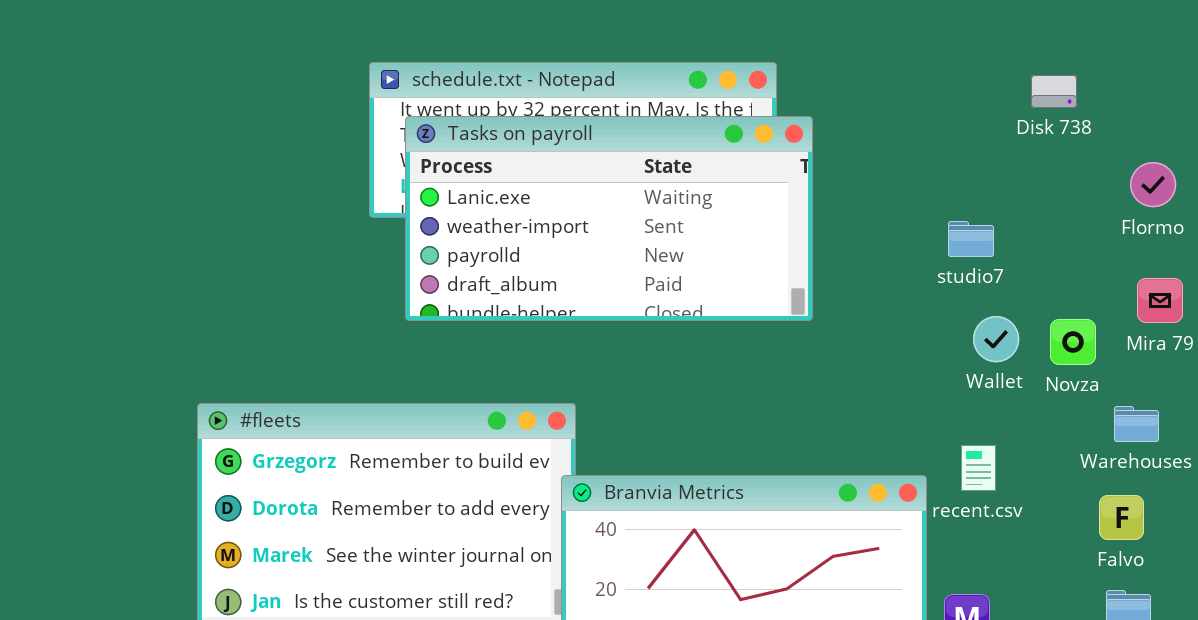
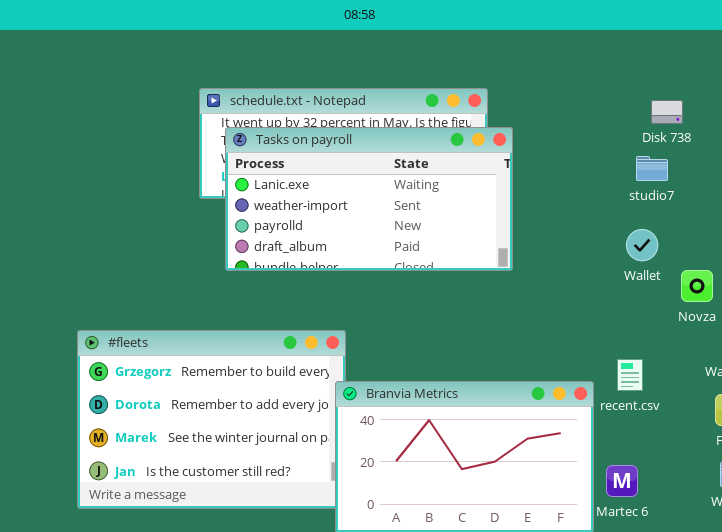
Disk 738: [1031,75,1077,108] -> [651,100,683,124], moved
studio7: [948,221,994,257] -> [636,156,668,181], moved
Wallet: [973,316,1019,362] -> [626,229,658,261], moved

